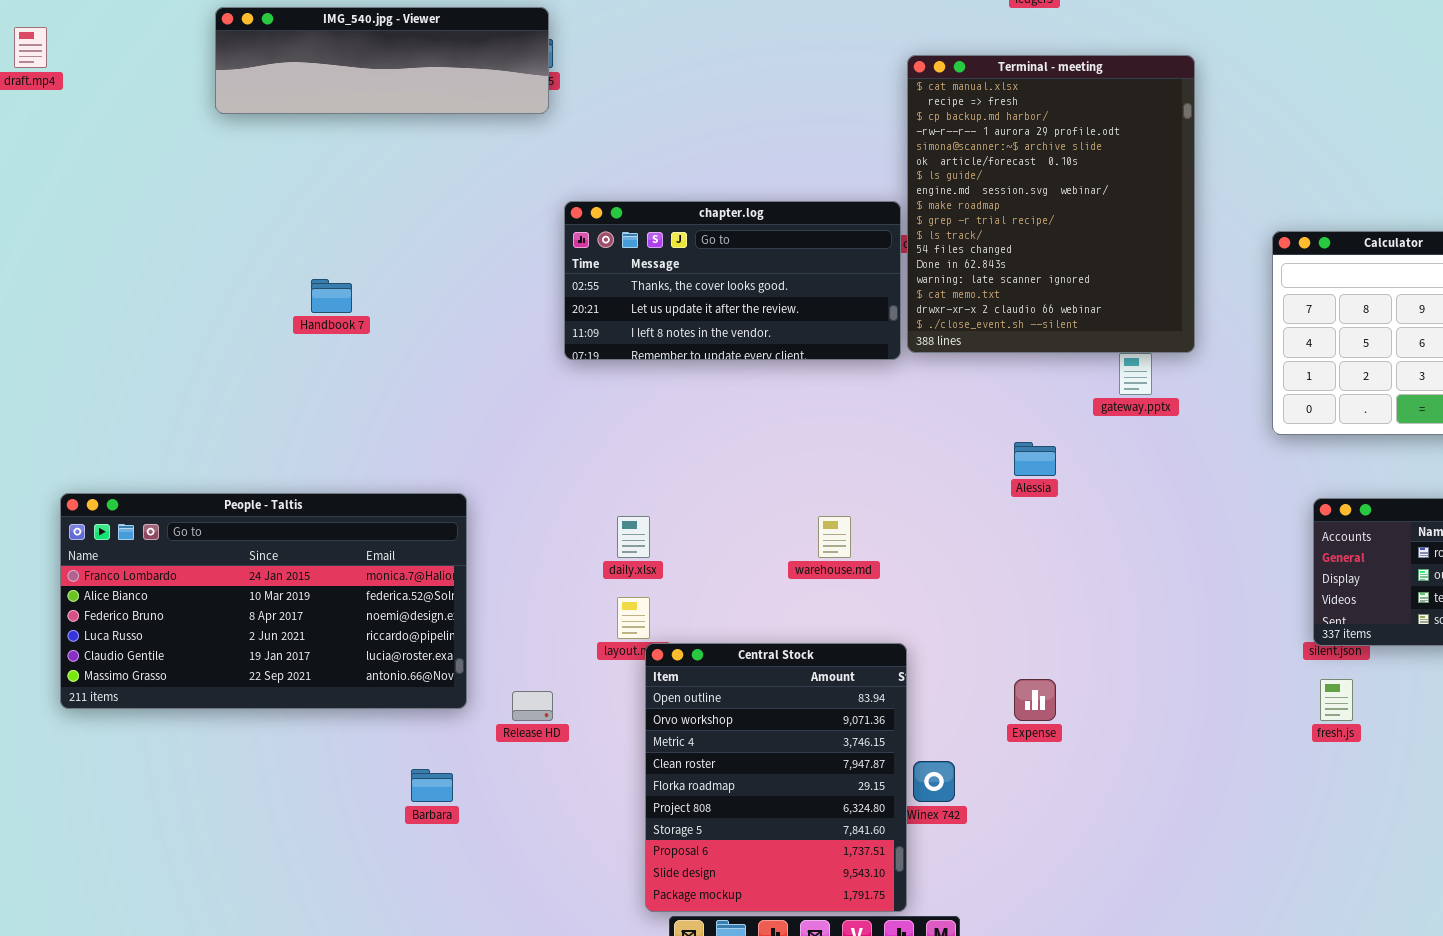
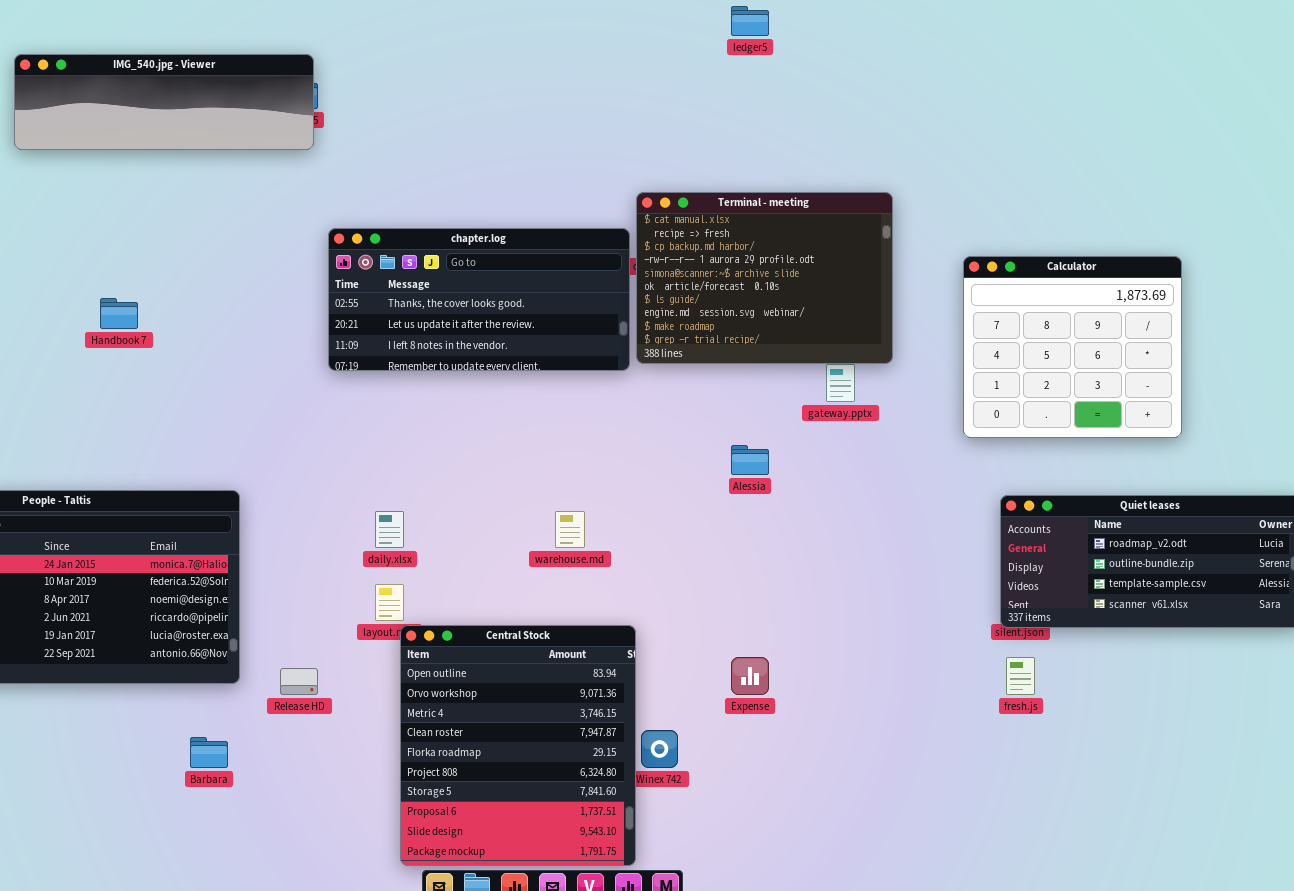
Terminal - meeting: [907,55,1195,353] -> [636,192,893,364], resized

